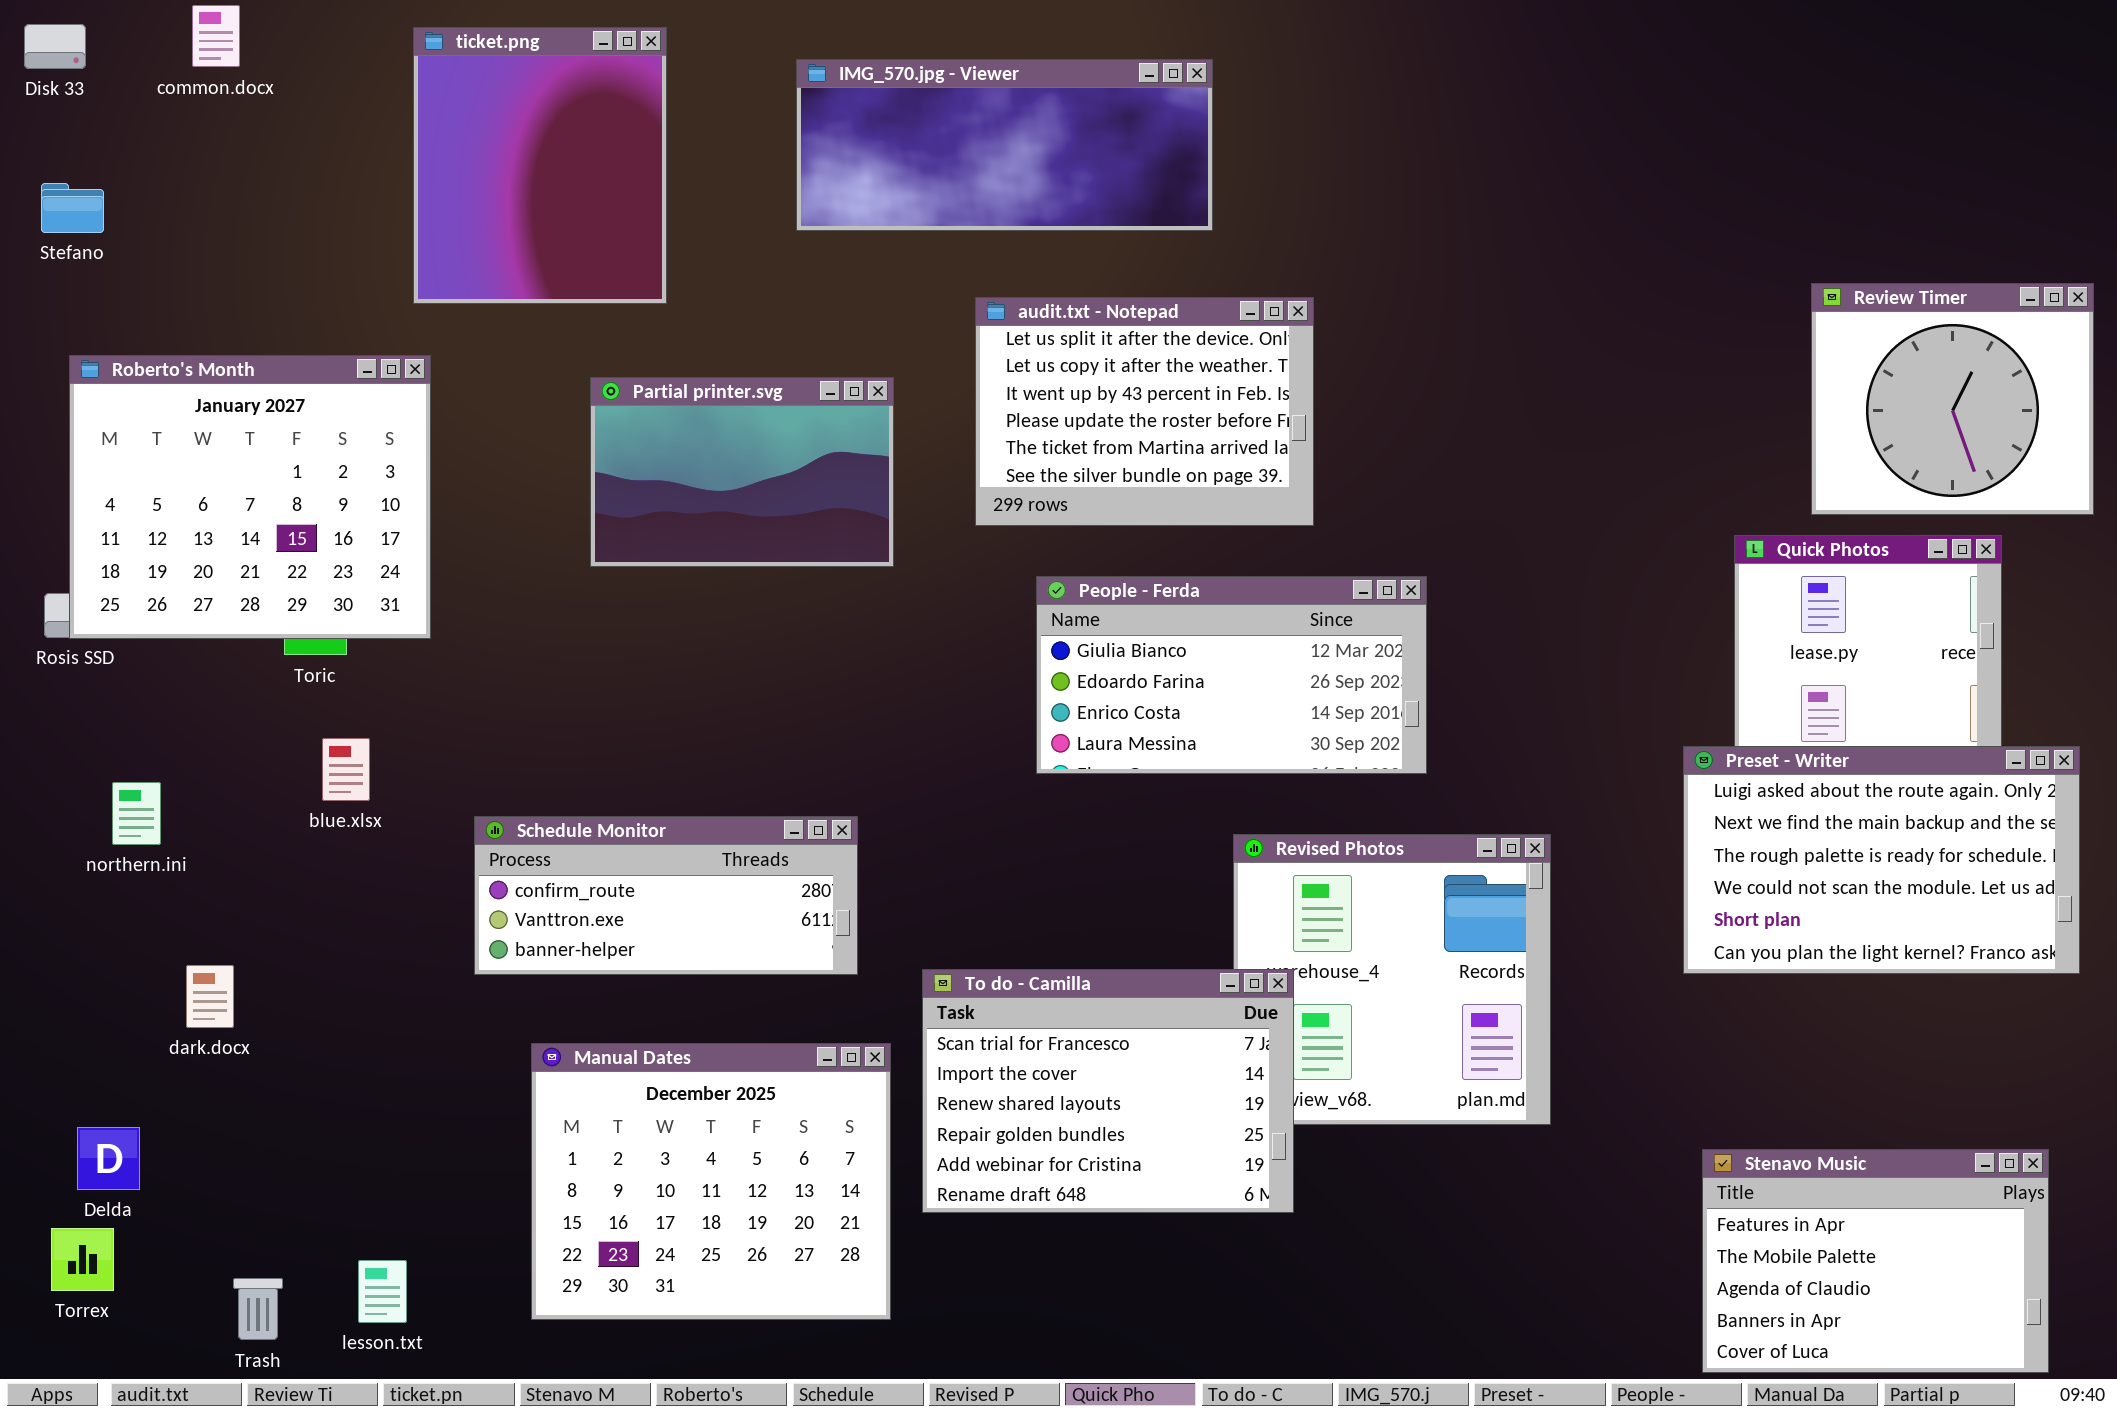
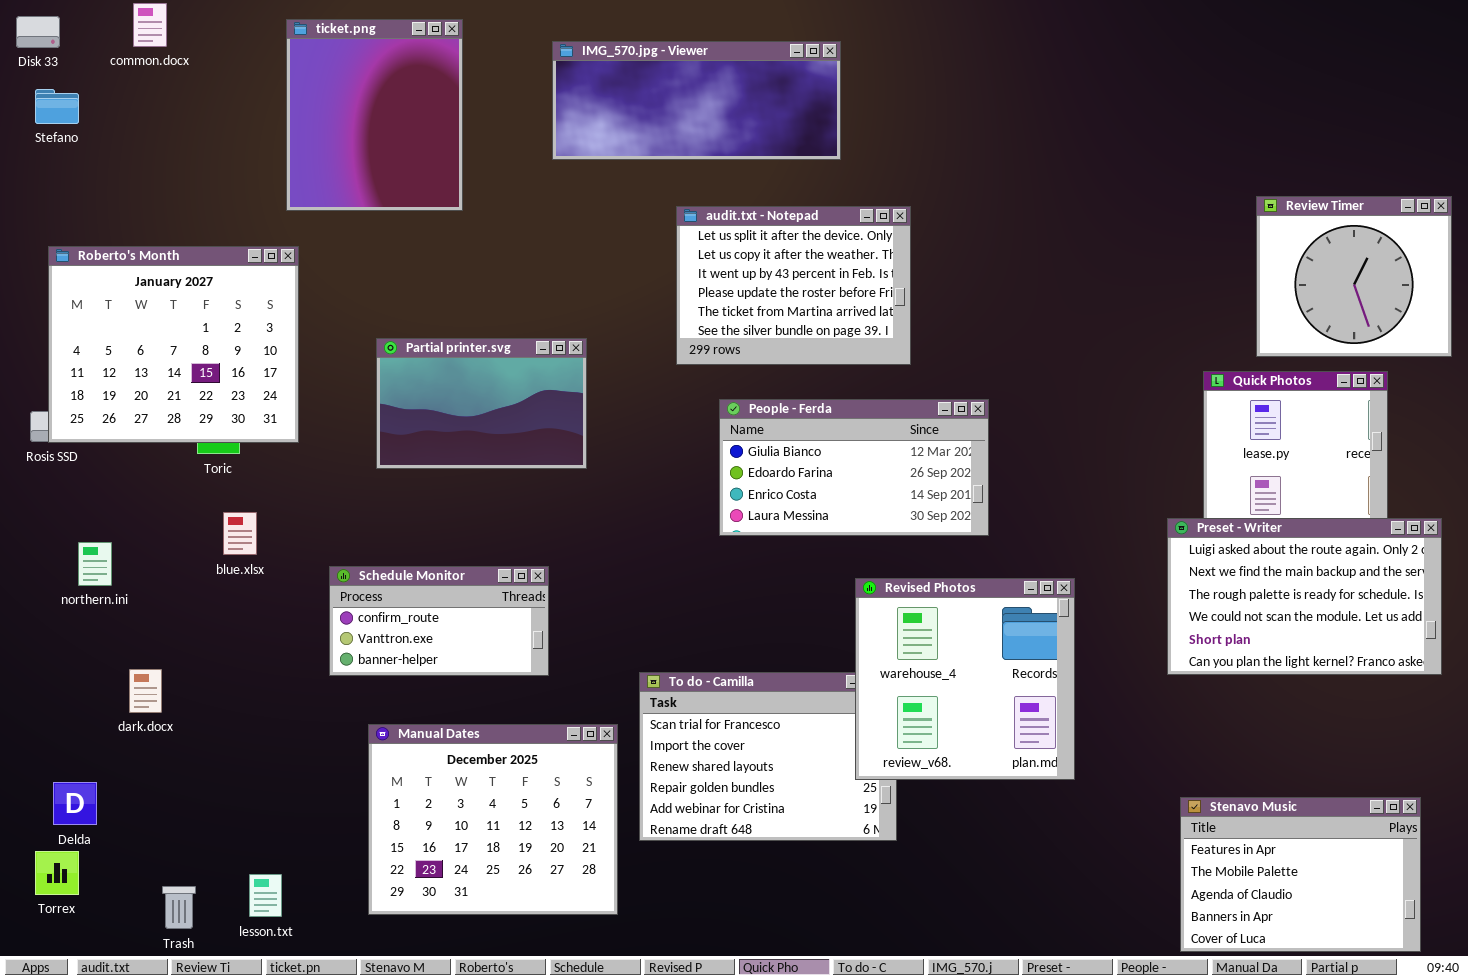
Stefano: [41,183,104,233] -> [35,89,79,124], moved
Partial printer.svg: [590,377,894,567] -> [376,338,587,469], moved
Schedule Monitor: [474,816,858,975] -> [329,566,549,676], resized
Revised Photos: [1233,834,1551,1125] -> [855,578,1075,780], raised

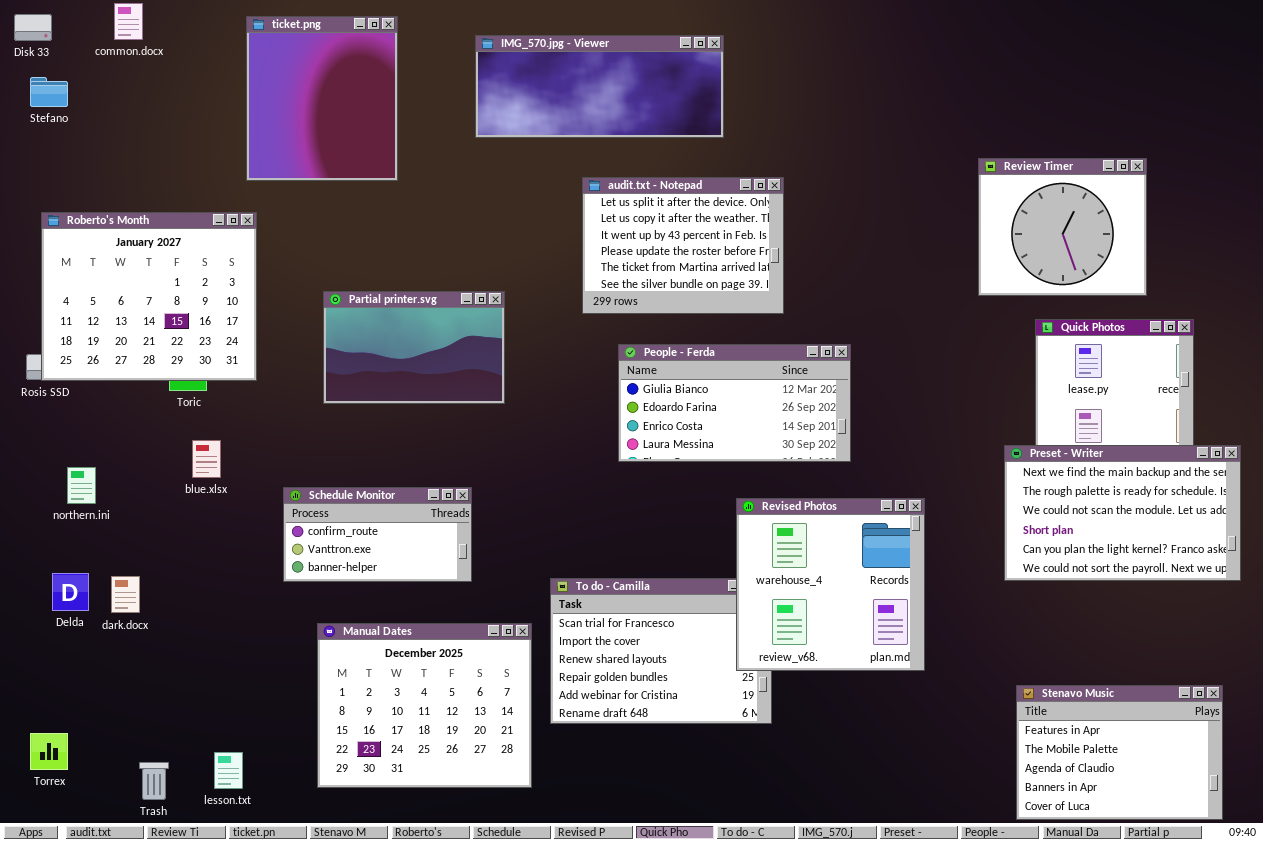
Review Timer: [1256,196,1452,357] -> [978,158,1147,296], moved
Preset - Writer: [1167,518,1442,675] -> [1004,445,1241,581], scrolled down 1 row
Delda: [53,782,97,825] -> [52,573,89,611], moved

